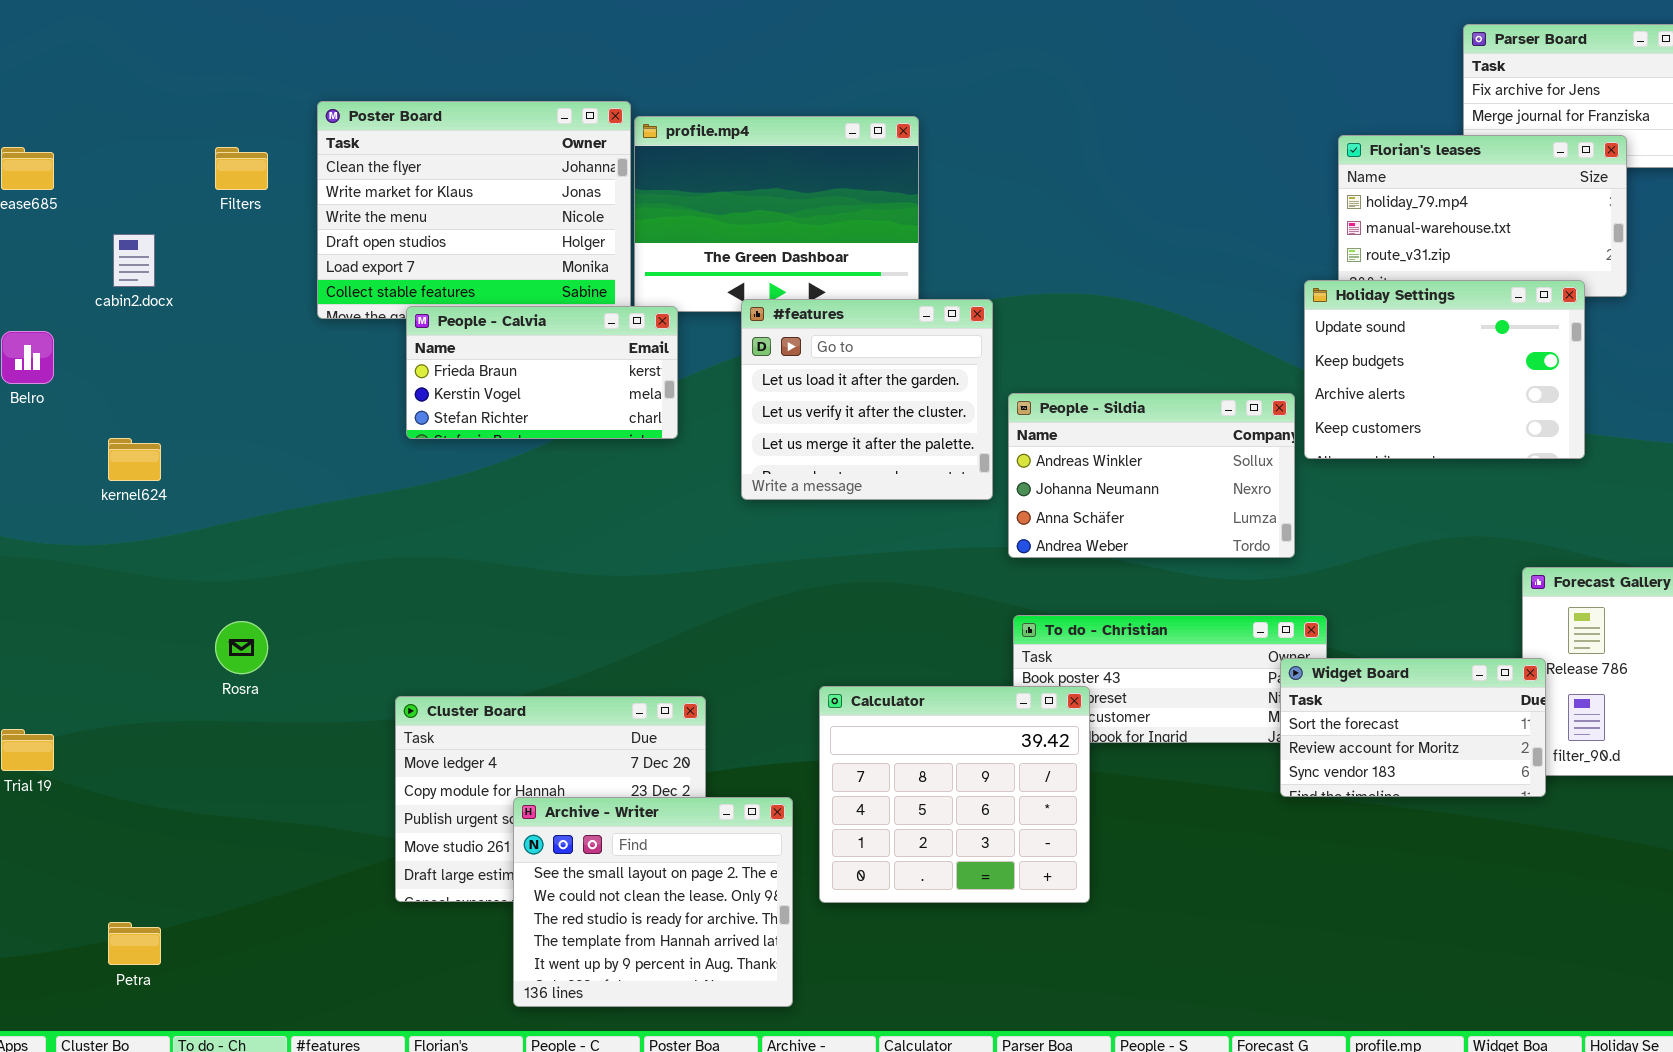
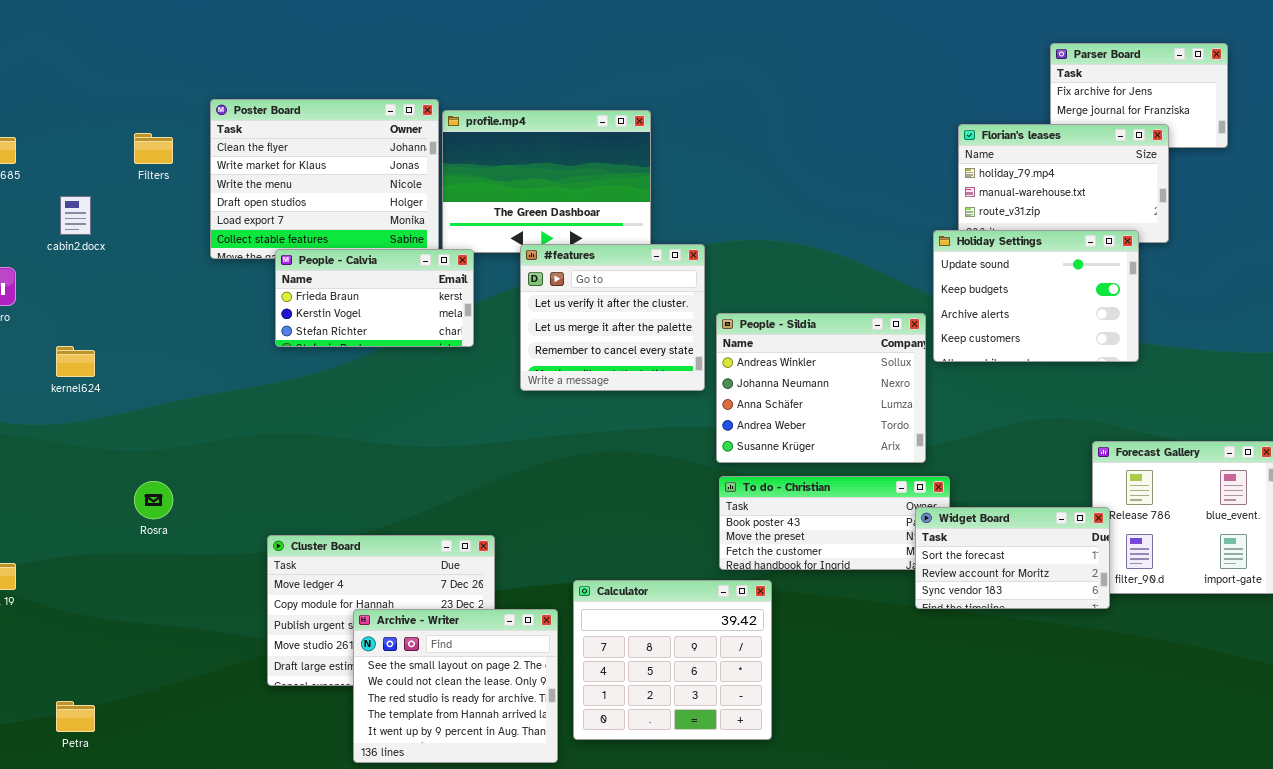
#features: [741,299,993,500] -> [520,244,705,391], scrolled down 1 row
People - Sildia: [1008,393,1295,558] -> [716,313,926,463], resized
Calculator: [819,686,1090,903] -> [573,580,772,740], moved

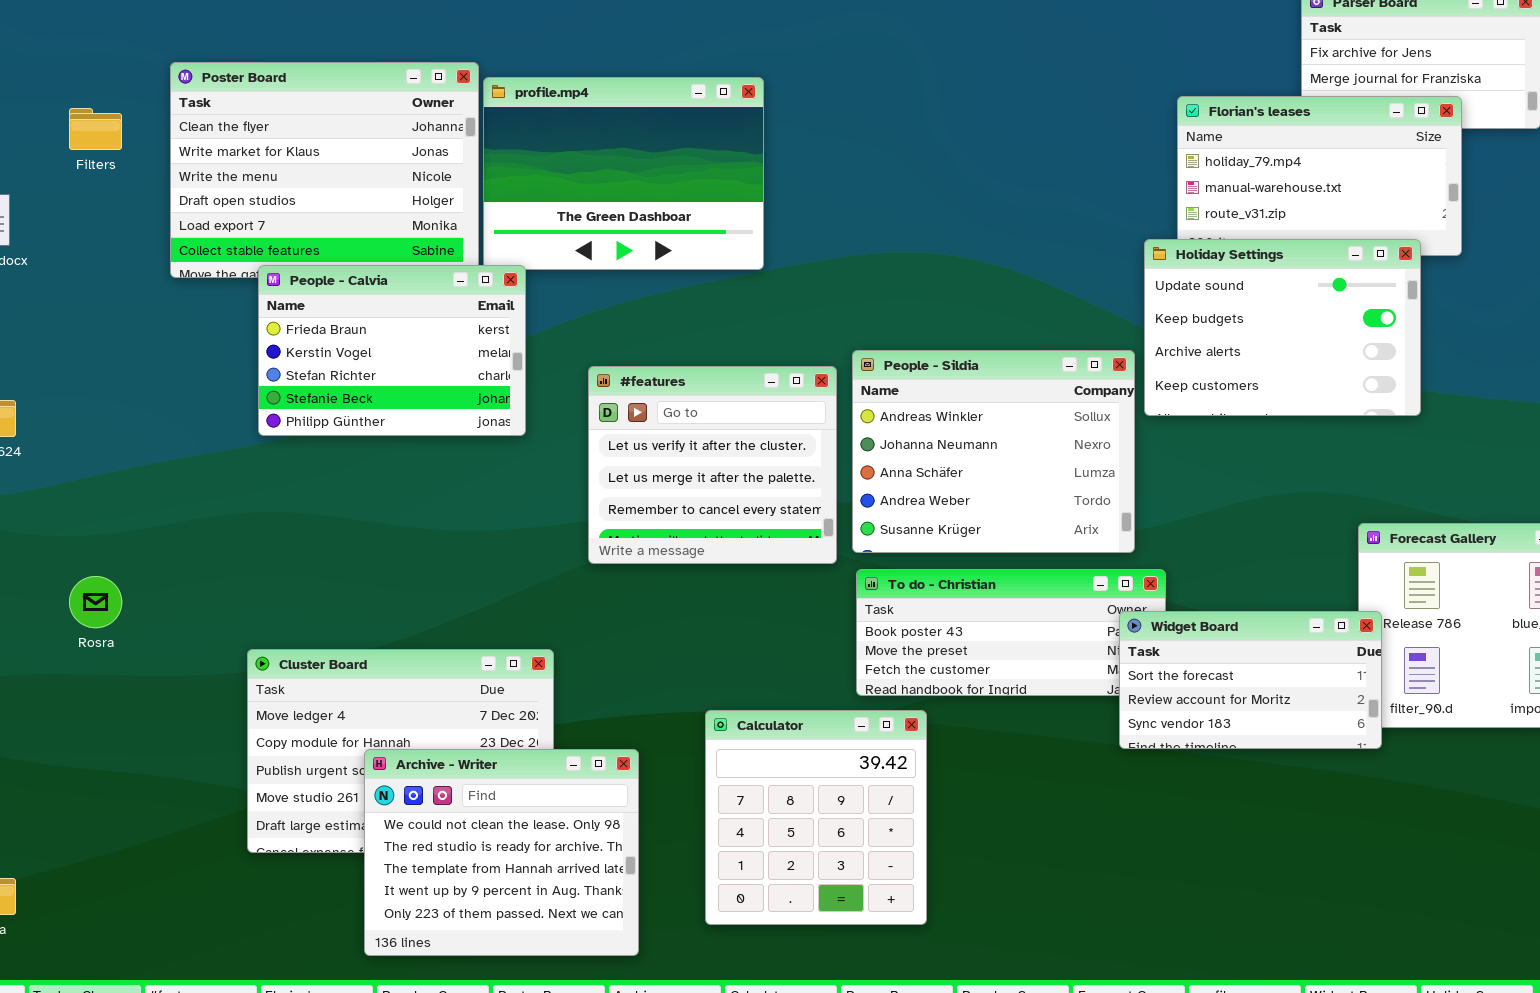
#features: [520,244,705,391] -> [588,366,837,564], moved
People - Calvia: [275,249,474,347] -> [258,265,526,436], resized
Calculator: [573,580,772,740] -> [705,710,927,925], resized
Archive - Writer: [353,609,558,763] -> [364,749,639,956], scrolled down 1 row

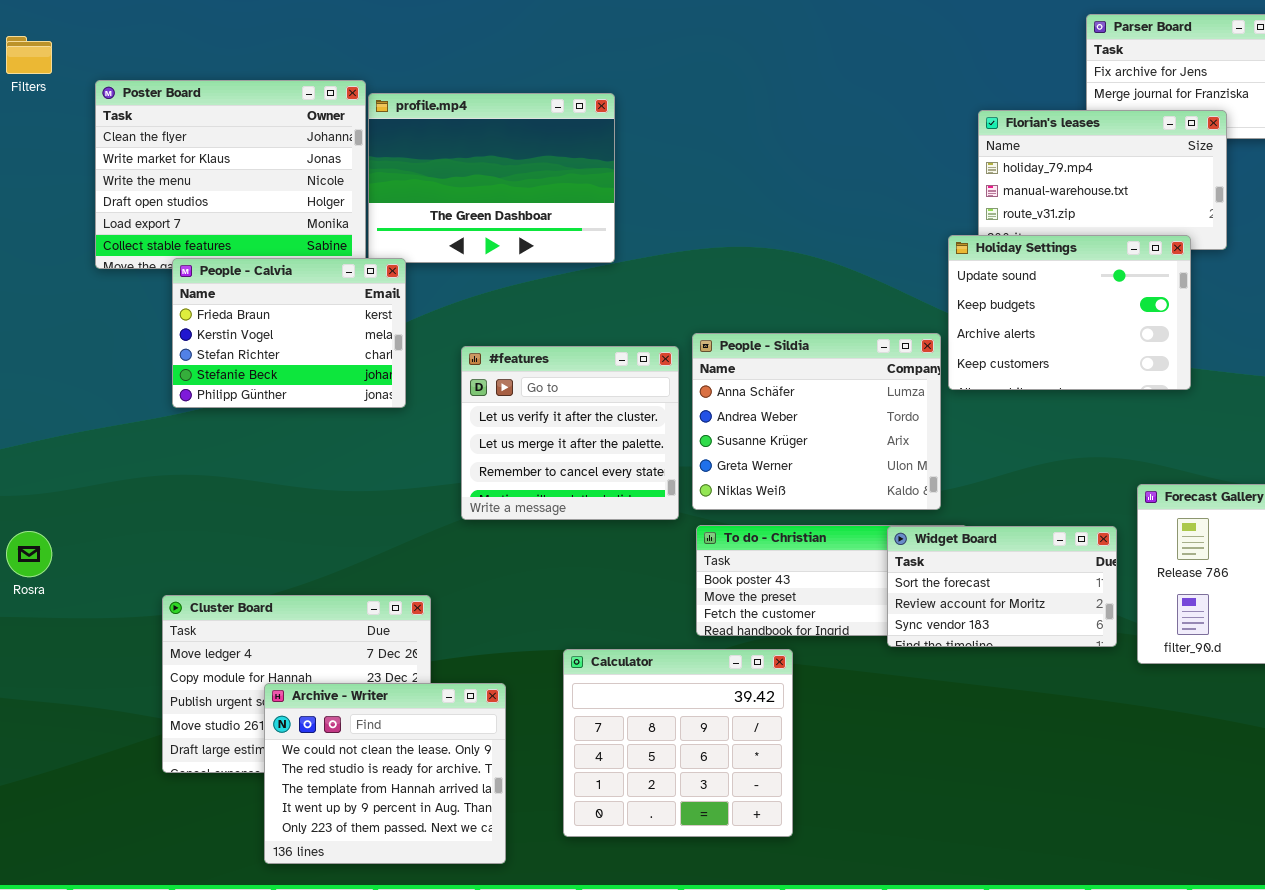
Filters: [69,108,122,150] -> [6,36,52,74], moved
People - Sildia: [852,350,1135,553] -> [692,333,941,510], scrolled down 2 rows
Widget Board: [1119,611,1382,749] -> [887,526,1117,647], moved
Calculator: [705,710,927,925] -> [563,649,793,837], resized

